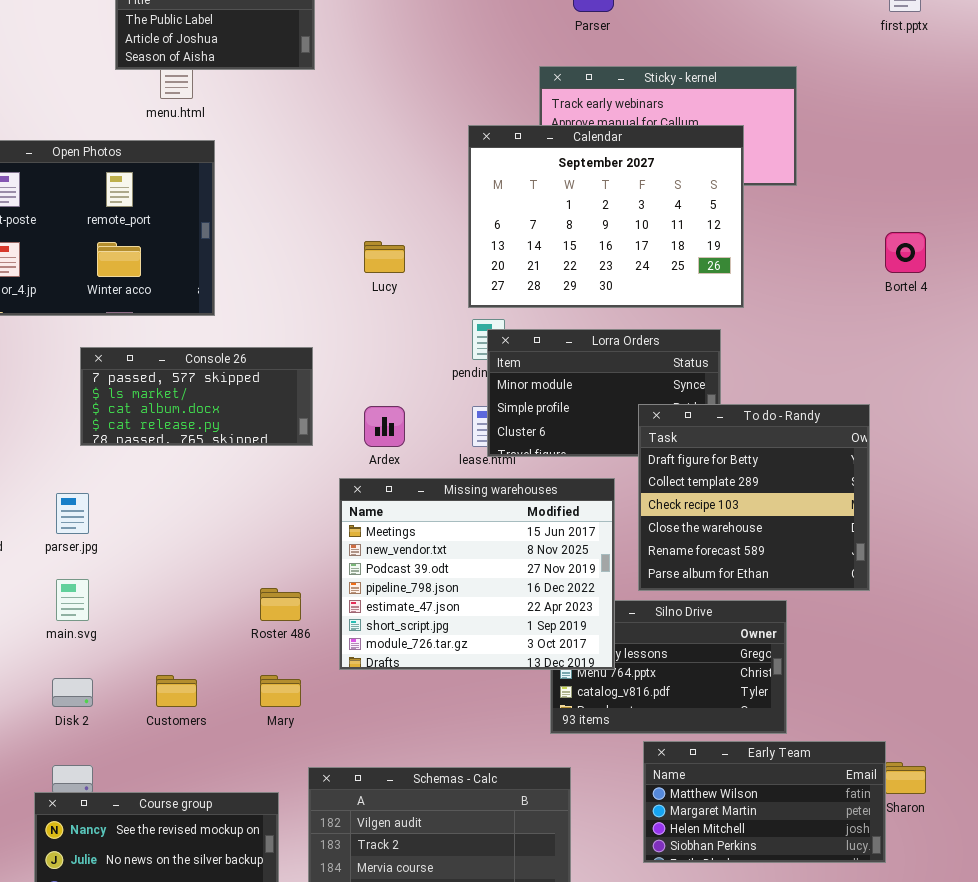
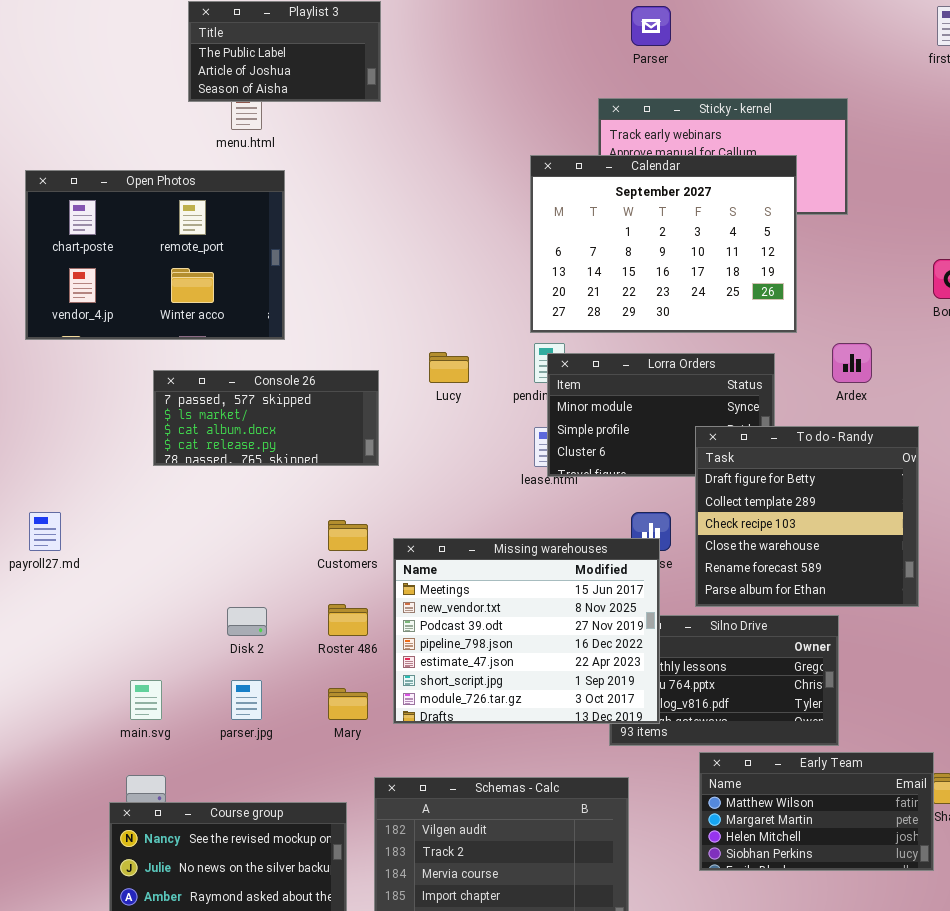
Lucy: [364,241,405,273] -> [429,352,469,383], moved
Ardex: [364,406,405,447] -> [832,343,872,383], moved
Missing warehouses: [339,478,615,670] -> [393,538,660,724], moved
parser.jpg: [56,493,89,534] -> [231,680,262,720], moved
main.svg: [56,579,89,621] -> [130,680,162,720], moved
Customers: [156,675,197,707] -> [328,520,368,551], moved
Disk 2: [52,678,93,707] -> [227,607,267,636], moved

